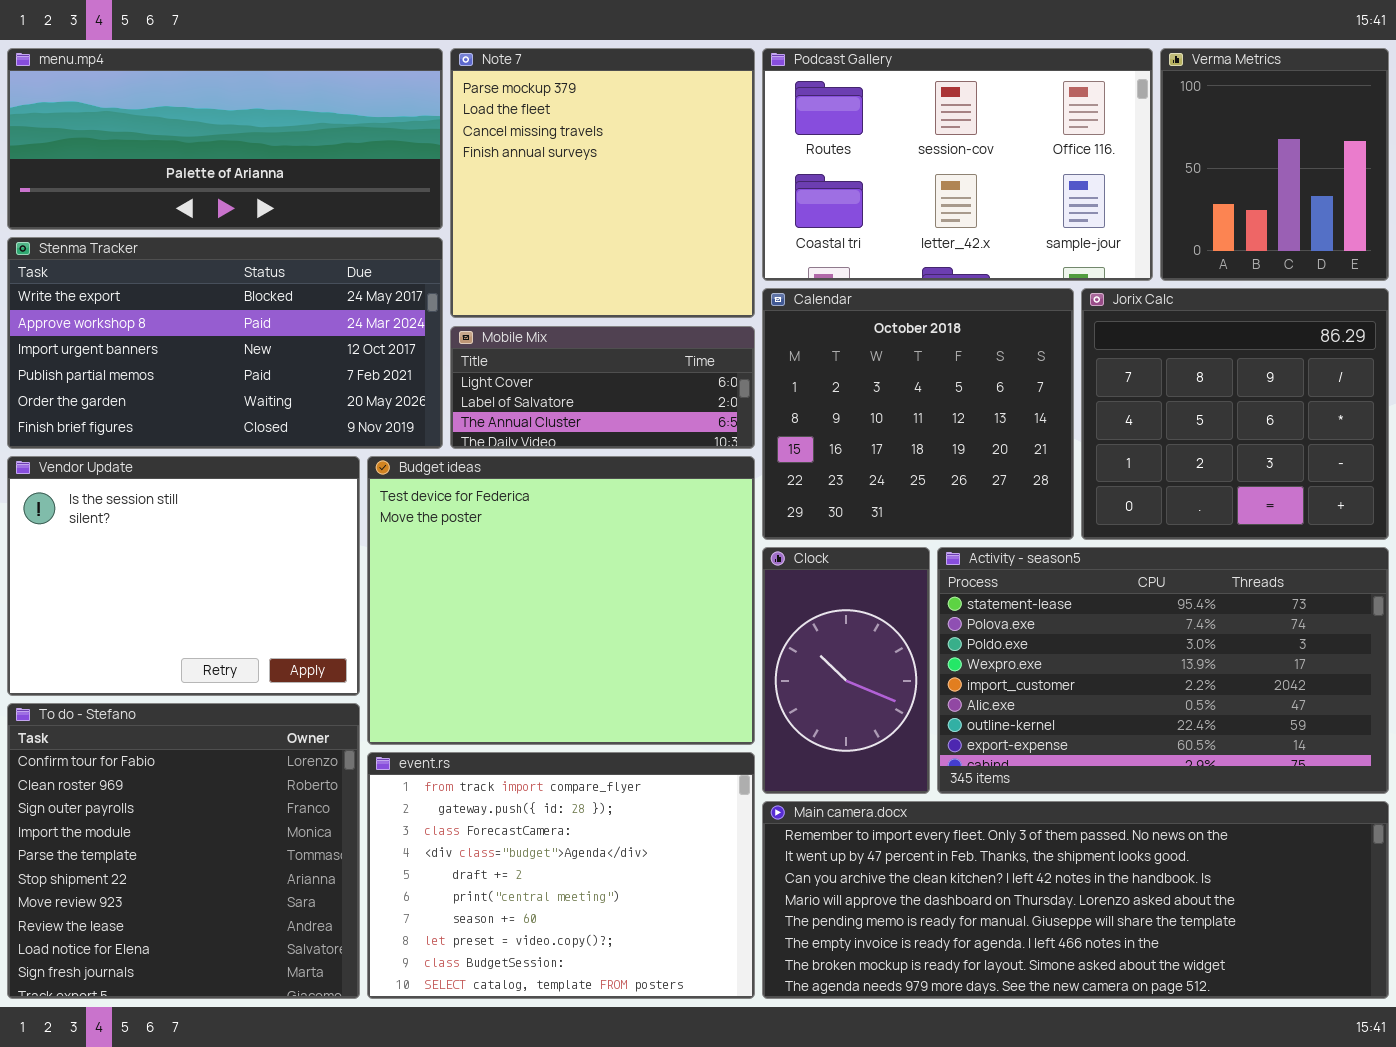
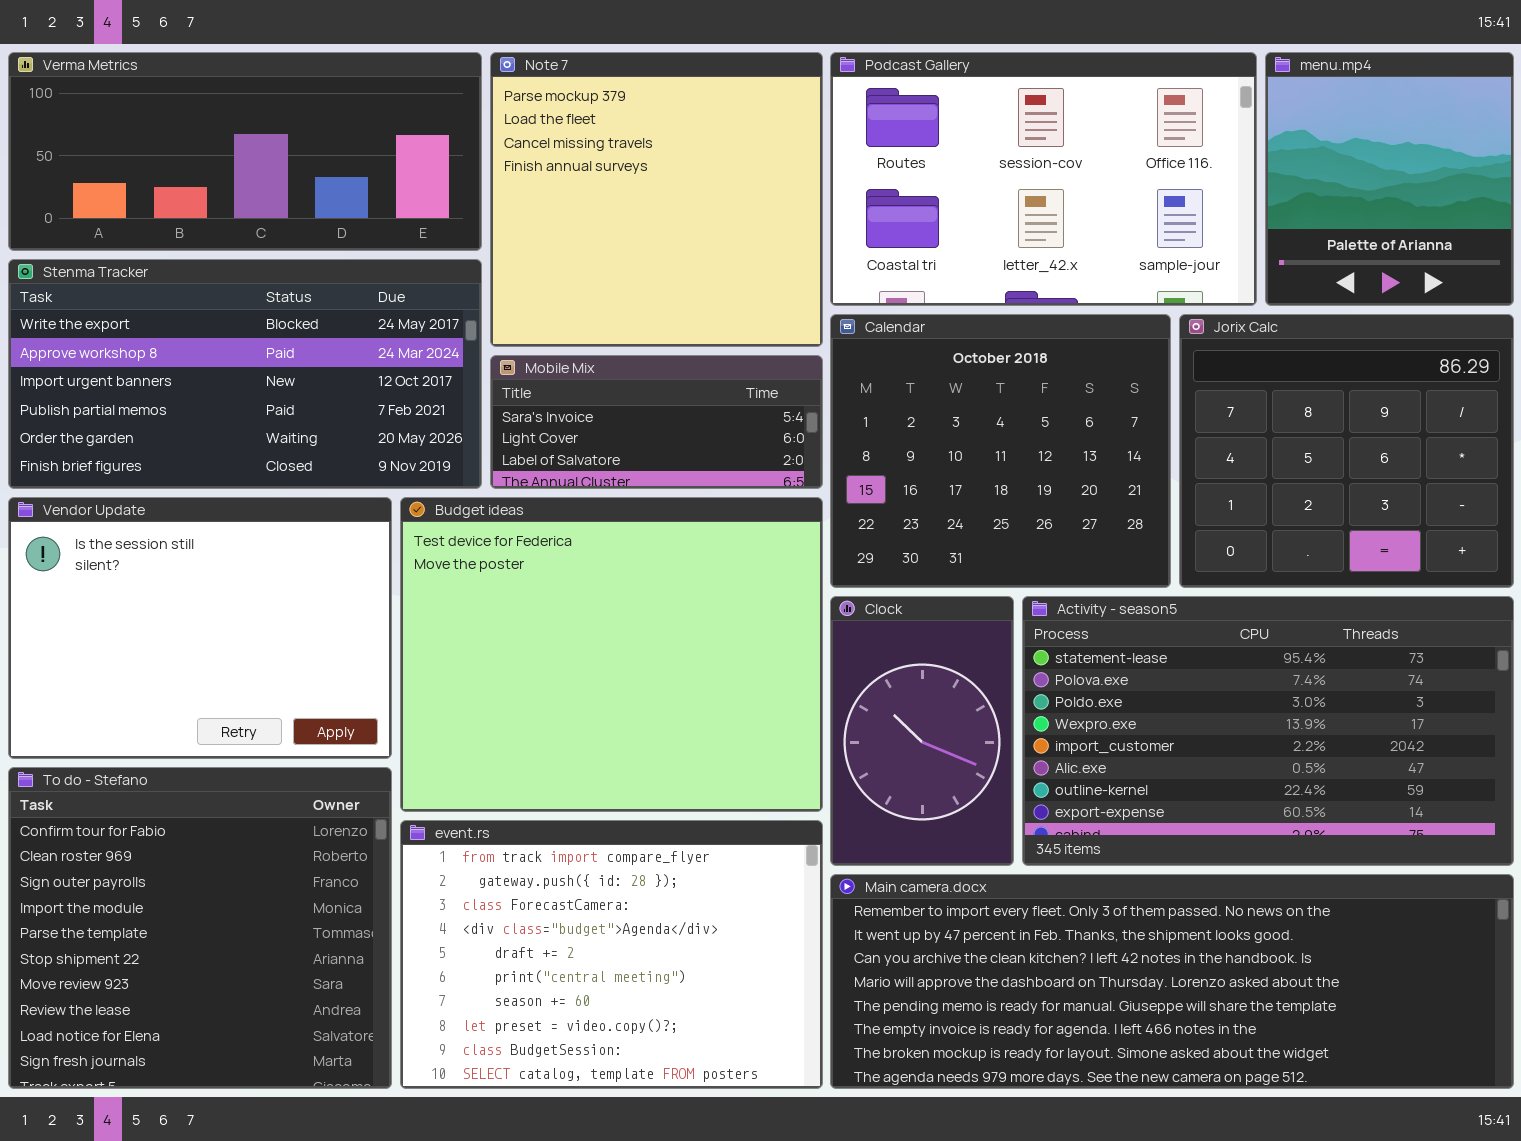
menu.mp4: [7,48,443,230] -> [1265,52,1514,306], moved, resized
Verma Metrics: [1160,48,1389,281] -> [8,52,482,251], moved, resized
Mobile Mix: [450,326,755,449] -> [490,355,823,489], scrolled up 1 row

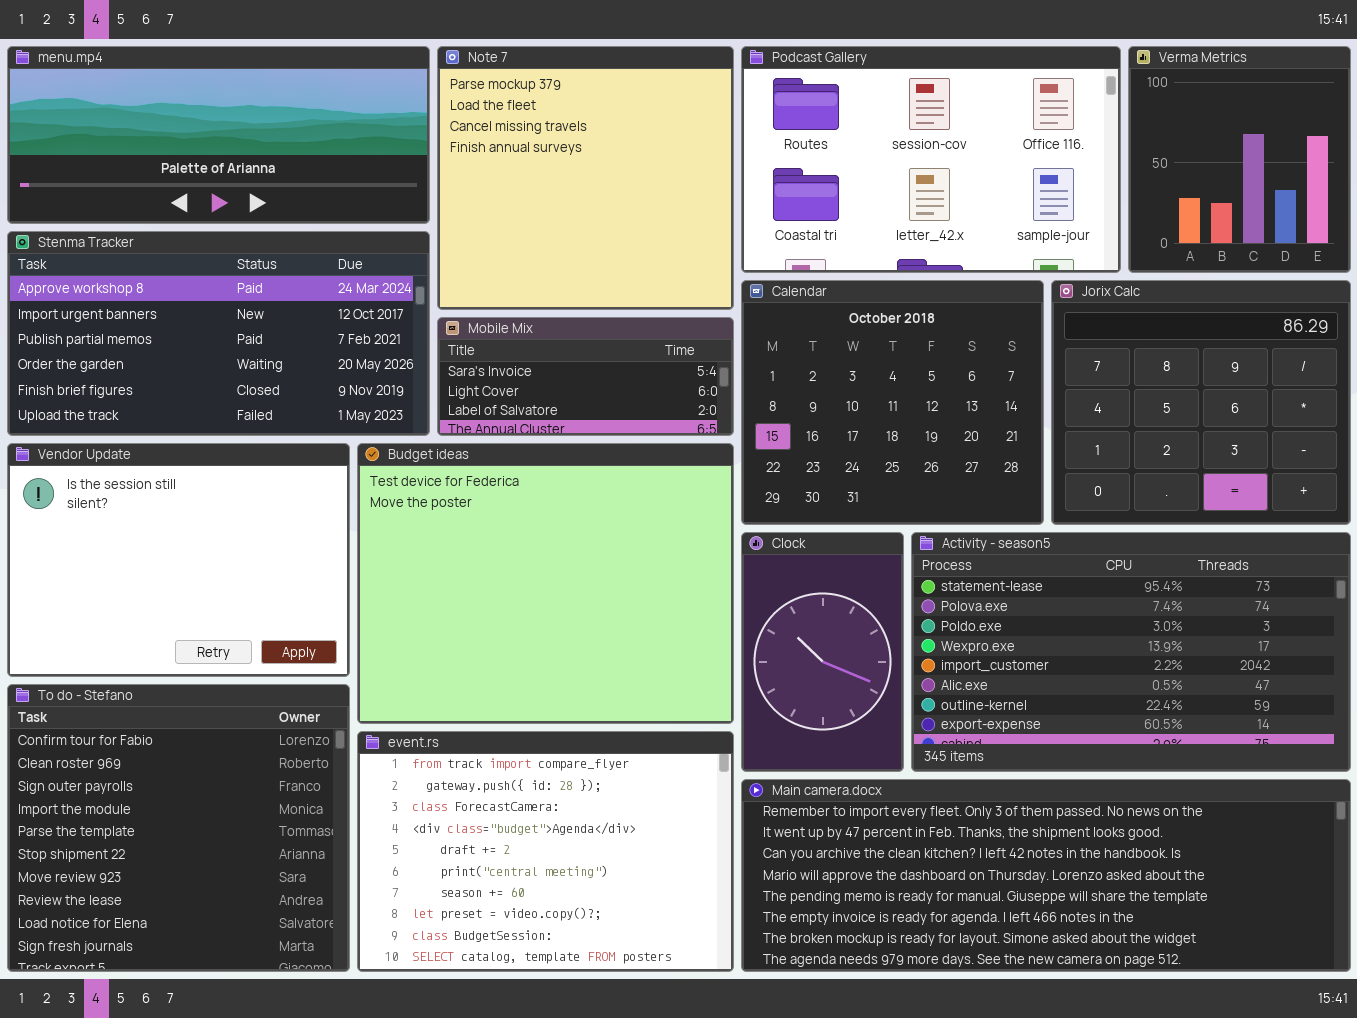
Verma Metrics: [8,52,482,251] -> [1128,46,1351,273], moved, resized
menu.mp4: [1265,52,1514,306] -> [7,46,430,224], moved, resized
Stenma Tracker: [8,259,482,489] -> [7,231,430,436], scrolled down 1 row

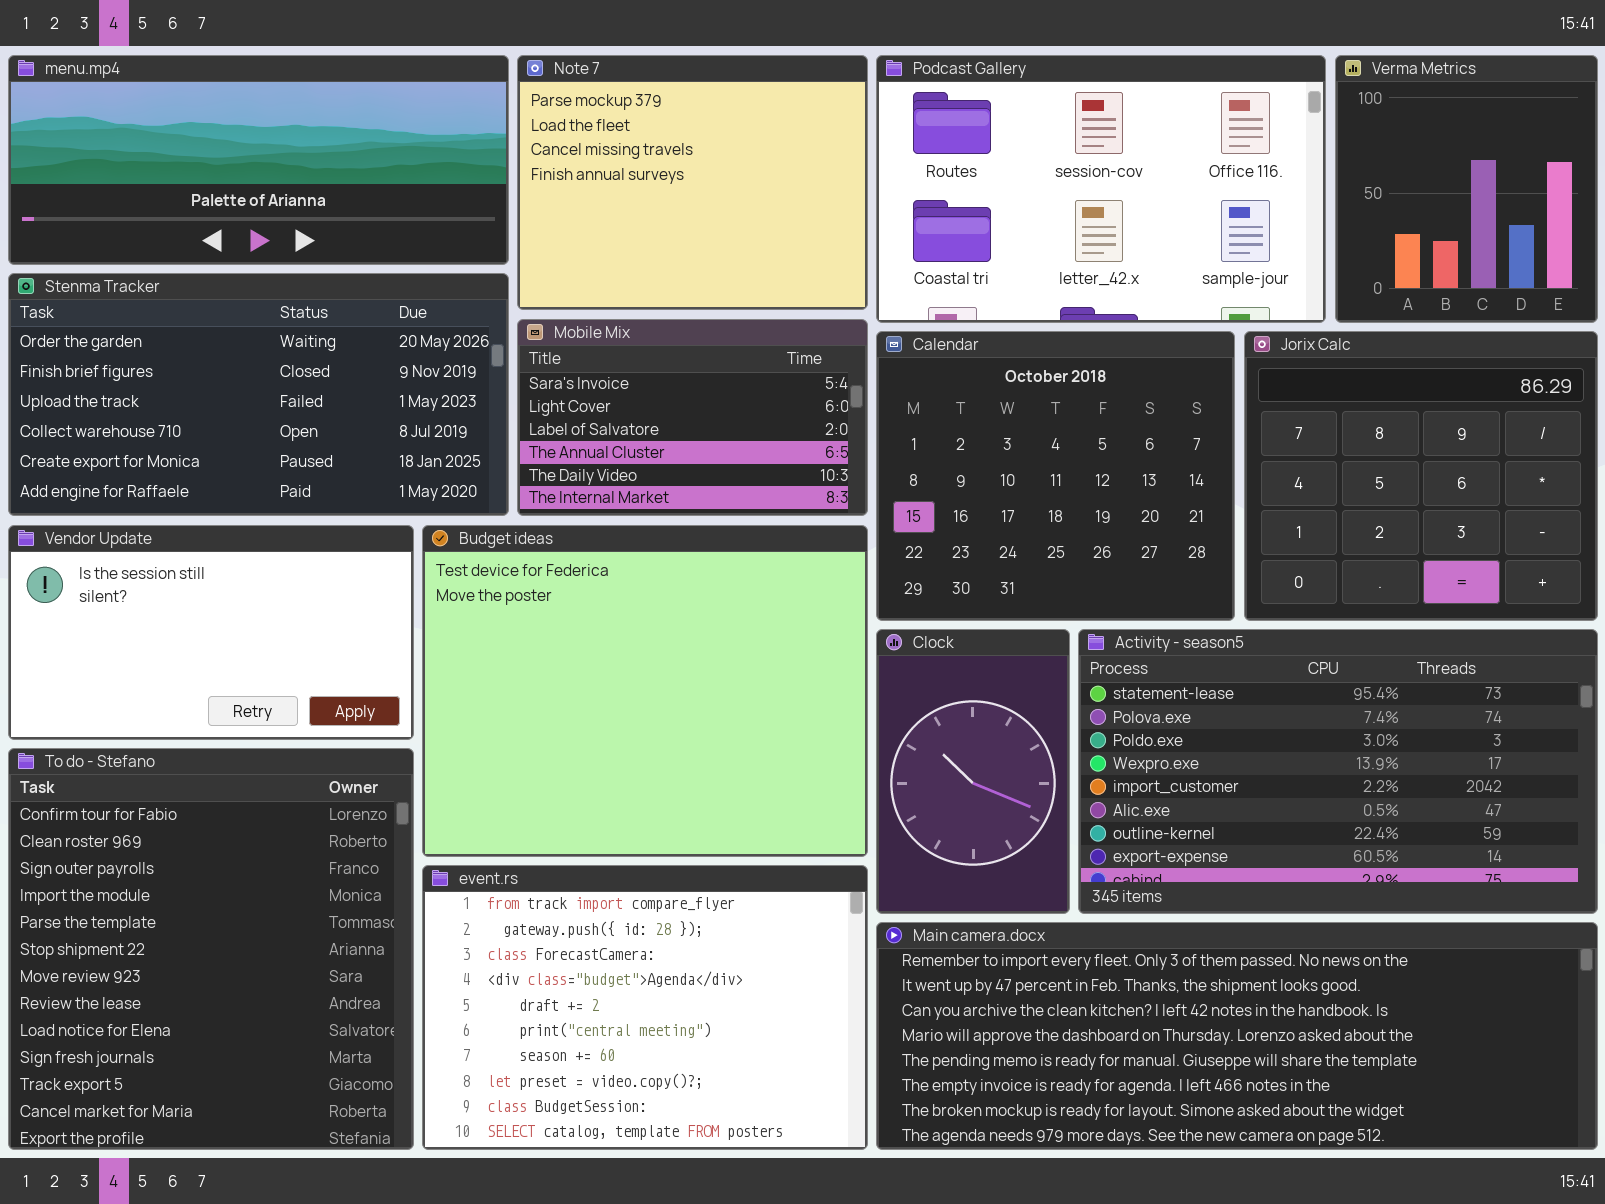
Note 7: [437,46,734,310] -> [517,55,868,310], resized
Stenma Tracker: [7,231,430,436] -> [8,273,509,516], scrolled down 3 rows
Mobile Mix: [437,317,734,436] -> [517,319,868,516], resized
Vendor Update: [7,443,350,677] -> [8,525,414,740], resized
To do - Stefano: [7,684,350,972] -> [8,748,414,1150], resized

